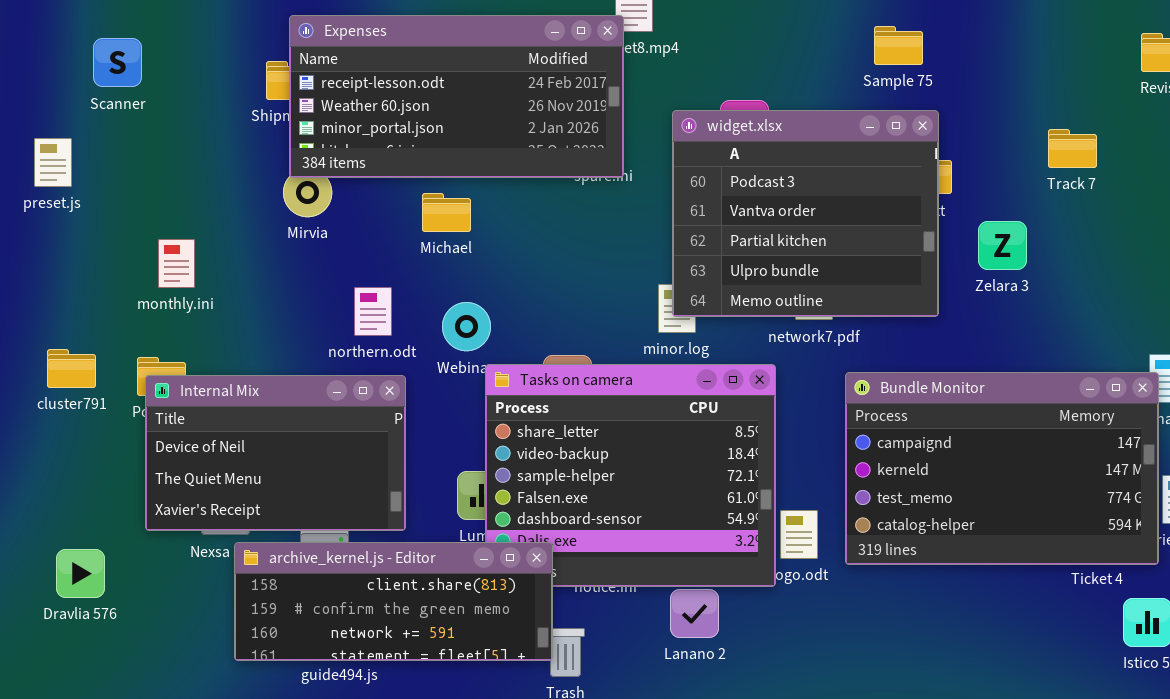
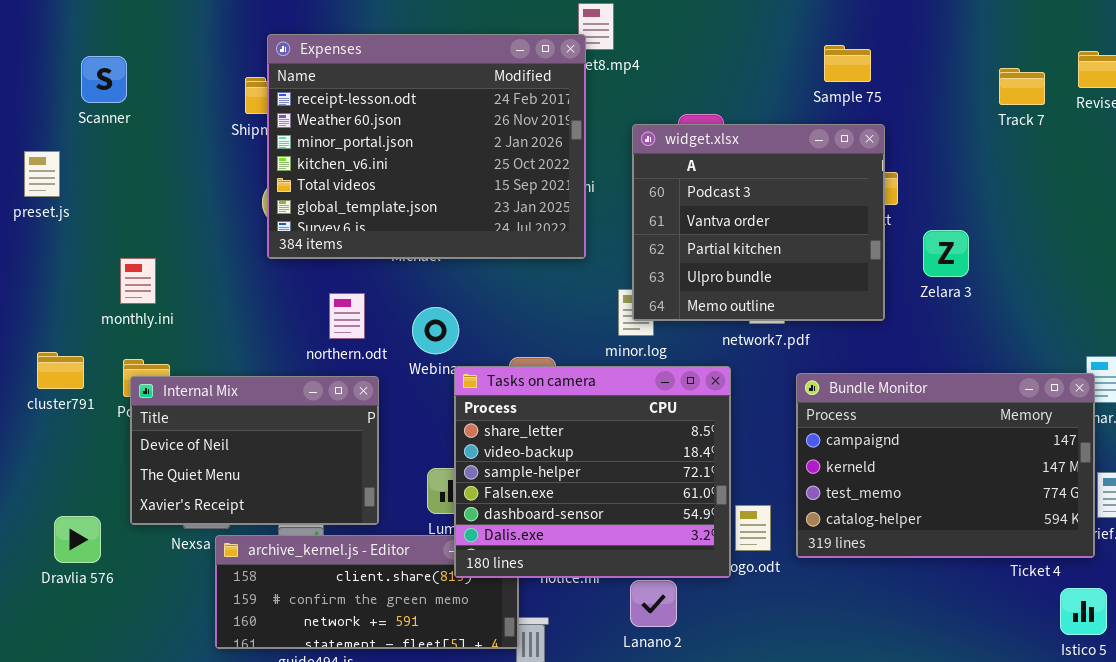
Expenses: [289,15,624,178] -> [267,34,586,259], resized
Track 7: [1048,129,1097,168] -> [999,68,1045,105], moved
monthly.ini: [158,239,195,288] -> [120,258,156,304], moved
Tasks on camera: [485,364,776,587] -> [454,366,731,578], raised
Dravlia 576: [56,549,105,598] -> [54,516,101,563], moved

